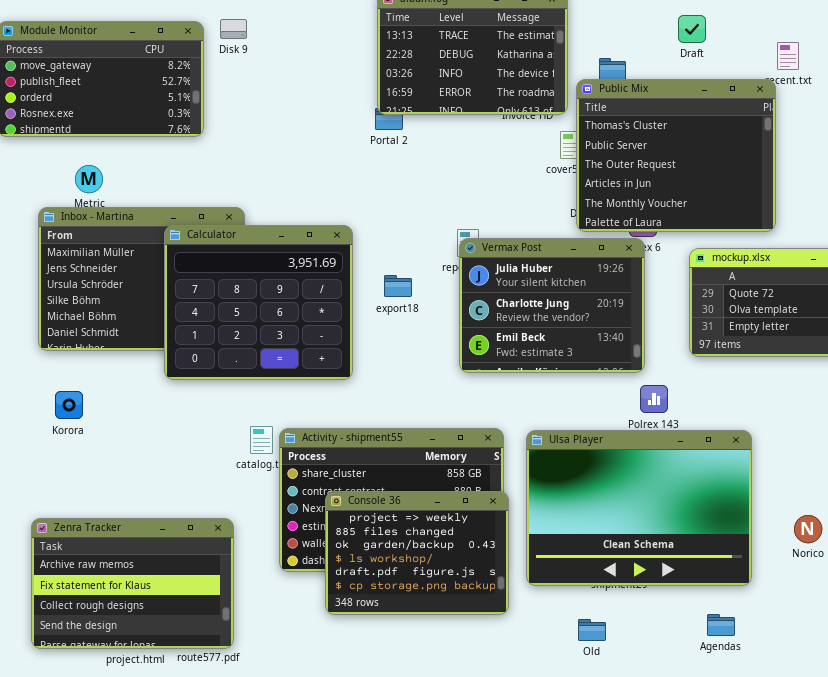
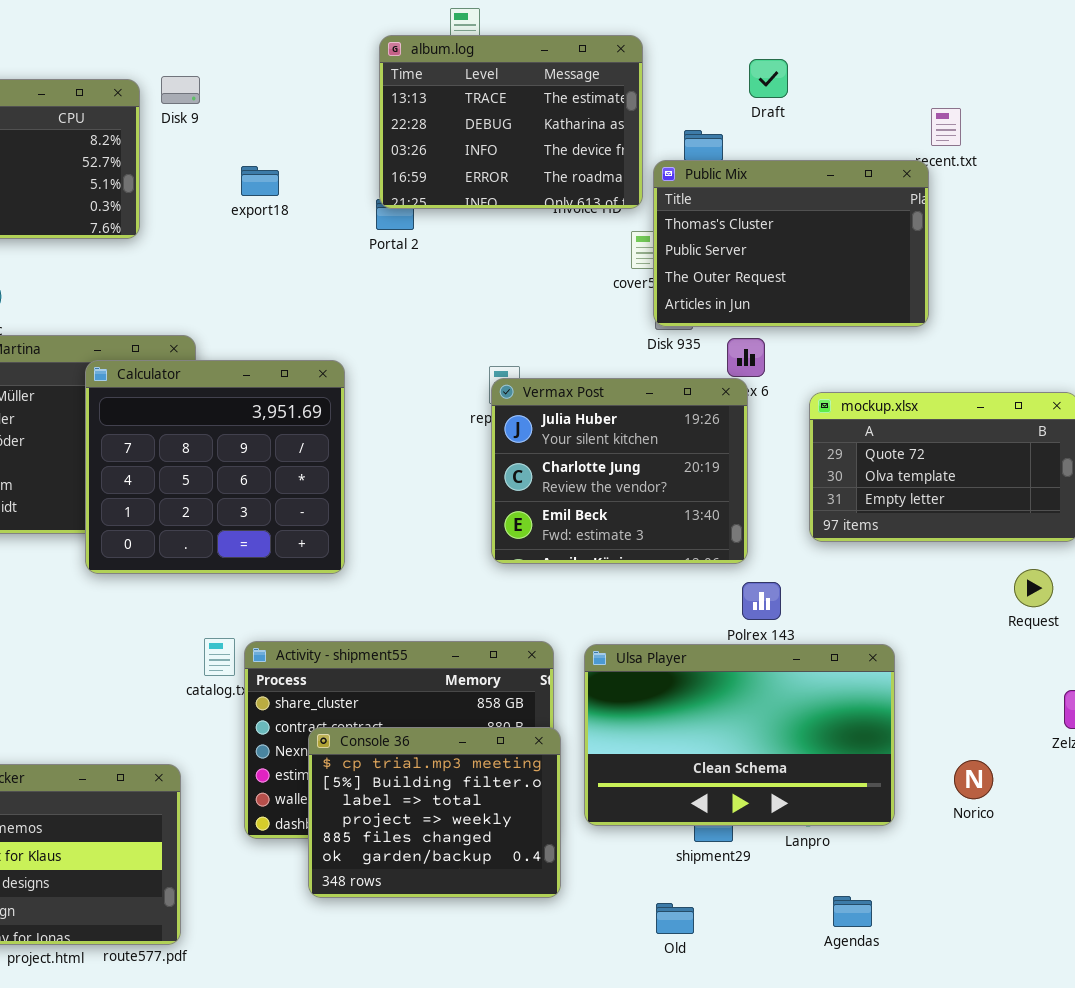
Draft: [678,15,706,43] -> [749,59,788,98], moved
Public Mix: [576,79,776,232] -> [653,160,929,327], resized
export18: [384,275,412,297] -> [241,166,279,196], moved
Ulsa Player: [526,430,752,586] -> [584,644,895,826], resized
Console 36: [325,491,509,615] -> [308,727,561,898], scrolled up 3 rows

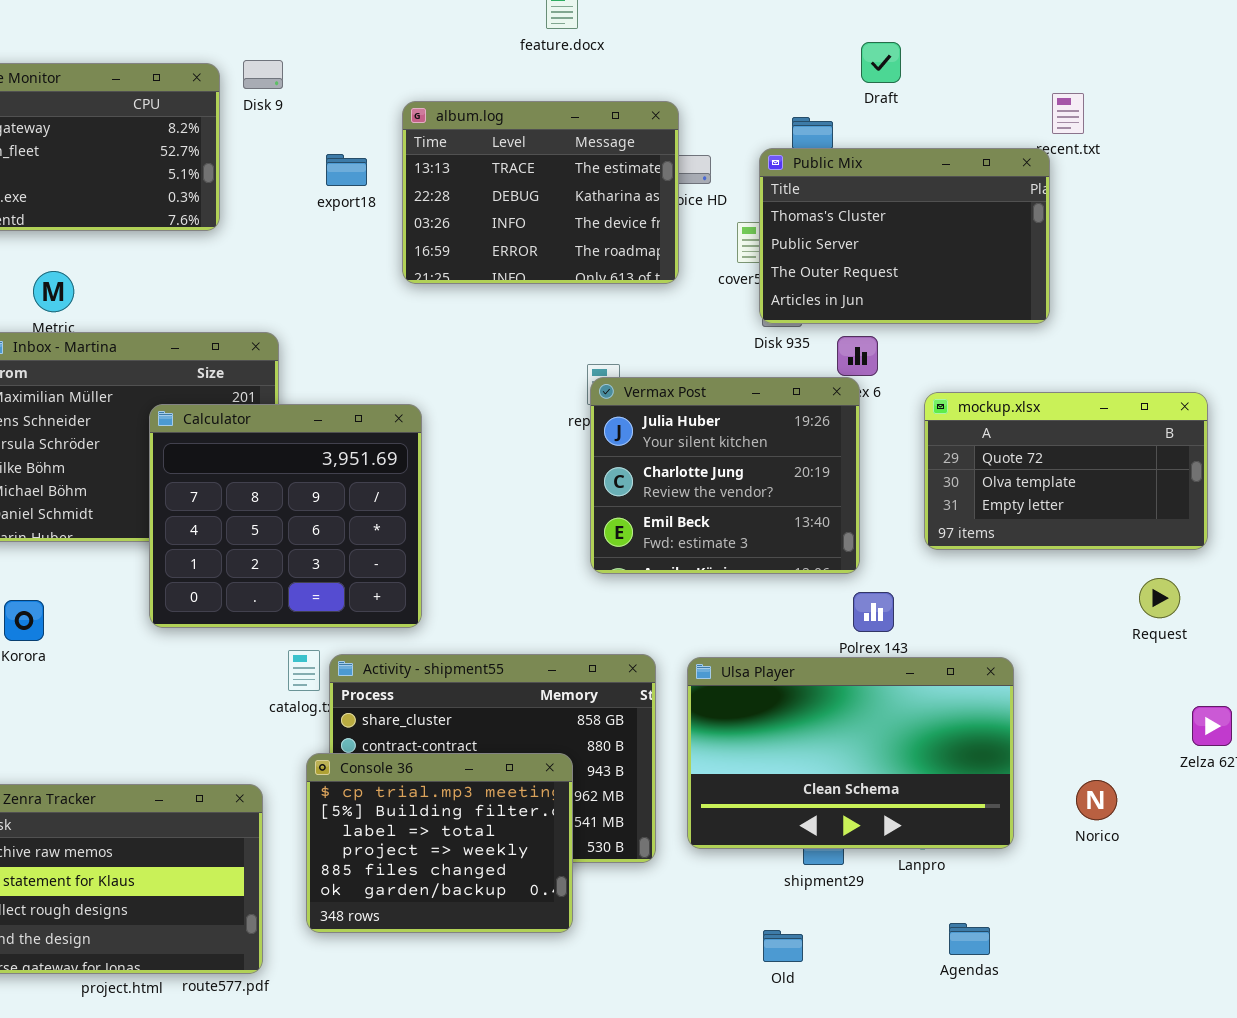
album.log: [379,35,643,209] -> [402,101,679,284], moved
Calculator: [85,360,345,574] -> [149,404,422,628], moved
Console 36: [308,727,561,898] -> [306,753,573,933], moved

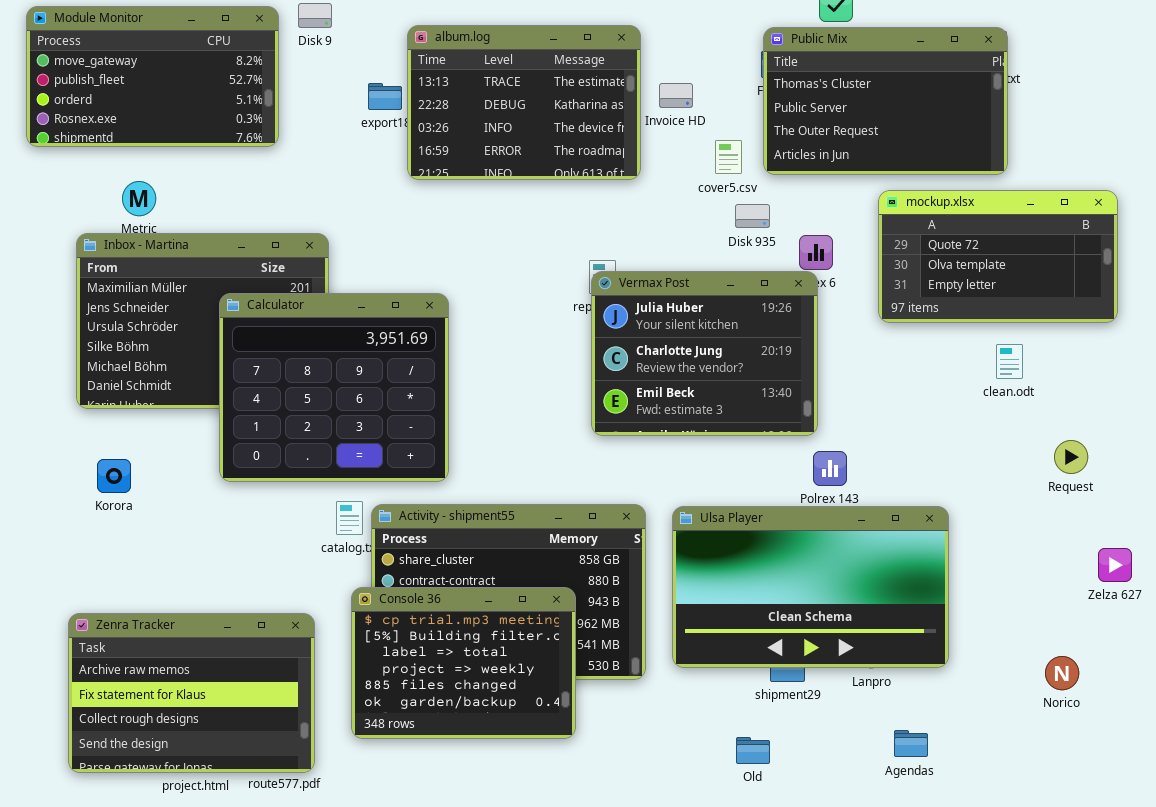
album.log: [402,101,679,284] -> [407,25,641,180], moved
Public Mix: [759,148,1050,324] -> [763,27,1008,175], moved
mockup.xlsx: [924,392,1208,550] -> [878,190,1118,323], moved
Norico: [1076,780,1117,820] -> [1045,656,1079,690], moved

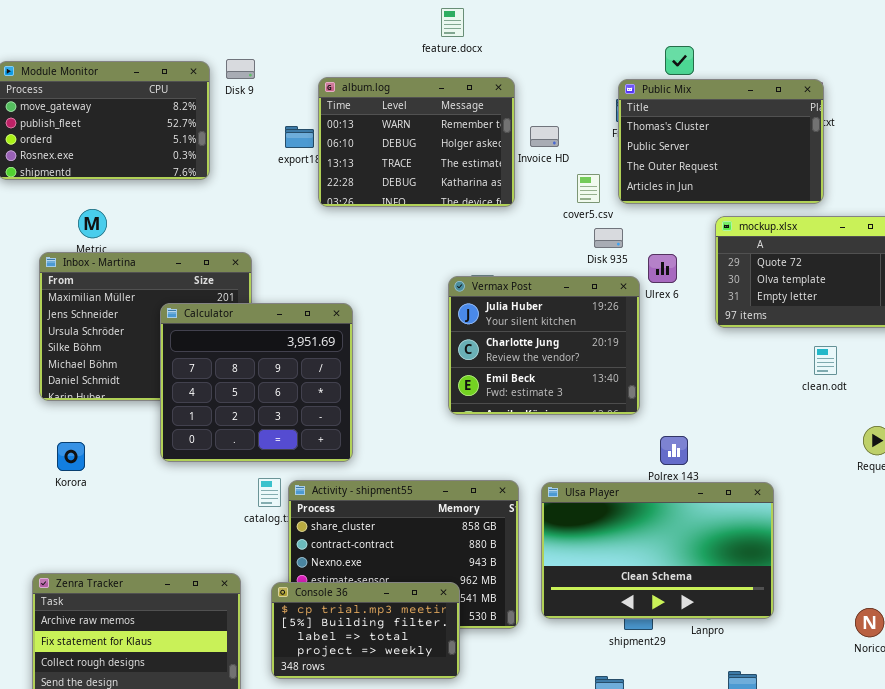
album.log: [407,25,641,180] -> [318,77,515,207], scrolled up 2 rows
Vermax Post: [591,271,818,436] -> [448,276,640,415], moved
Console 36: [351,587,576,739] -> [271,582,460,679], resized

